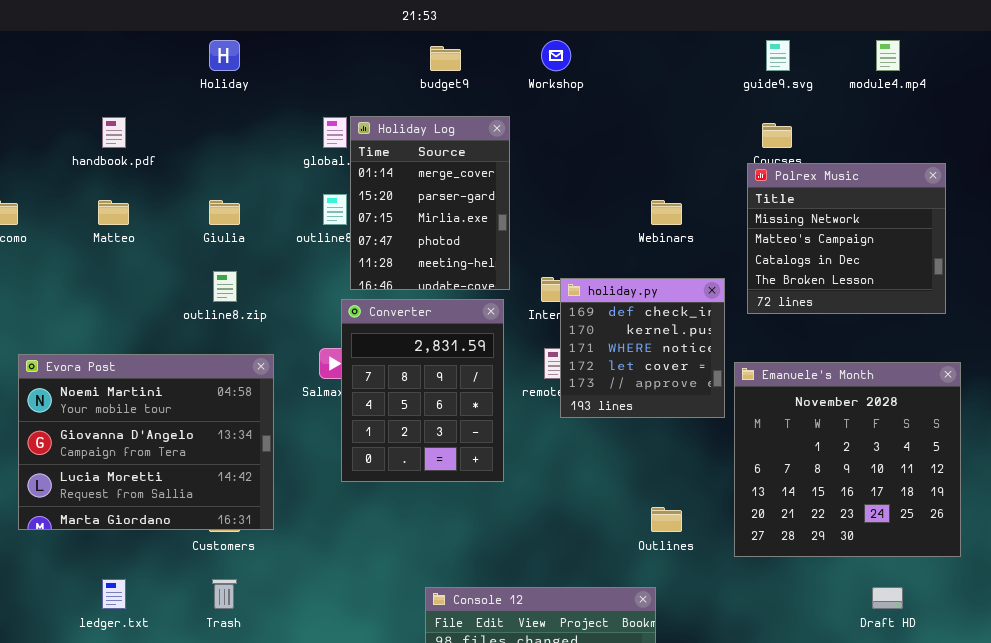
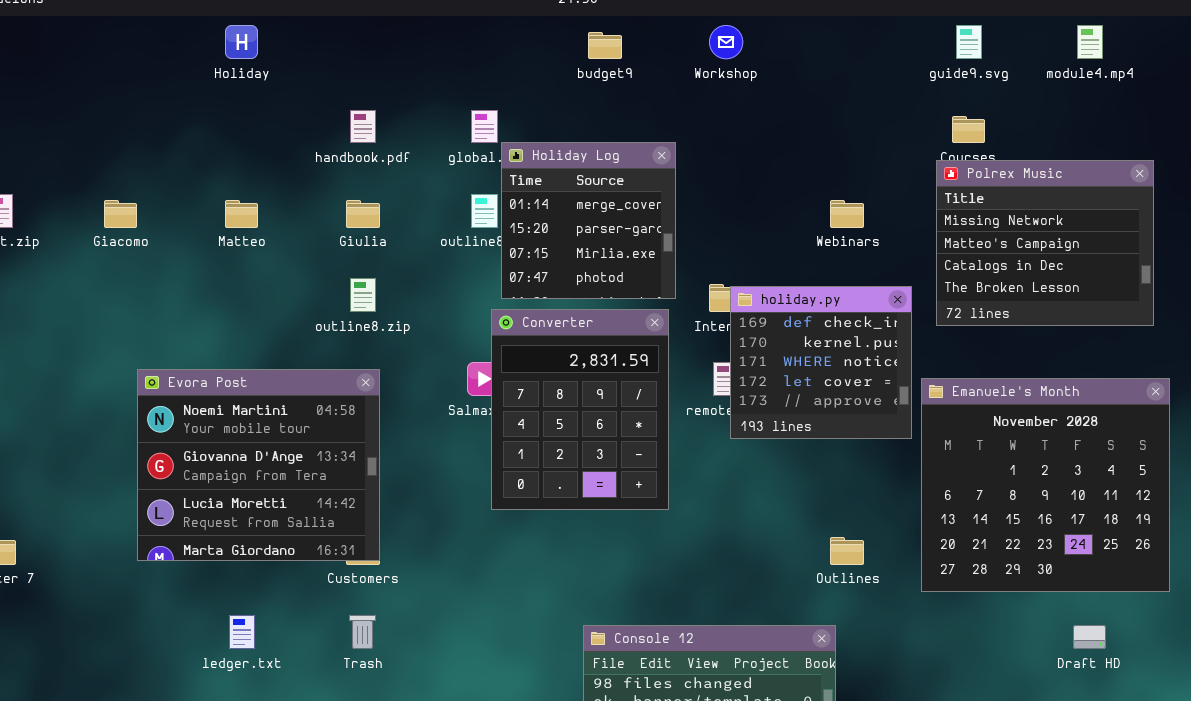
Holiday: [209,40,240,71] -> [225,25,258,59], moved
Holiday Log: [350,116,510,290] -> [501,142,676,299], resized
handbook.pdf: [102,117,126,148] -> [350,110,376,143], moved
Evora Post: [18,354,274,530] -> [137,369,380,561], resized

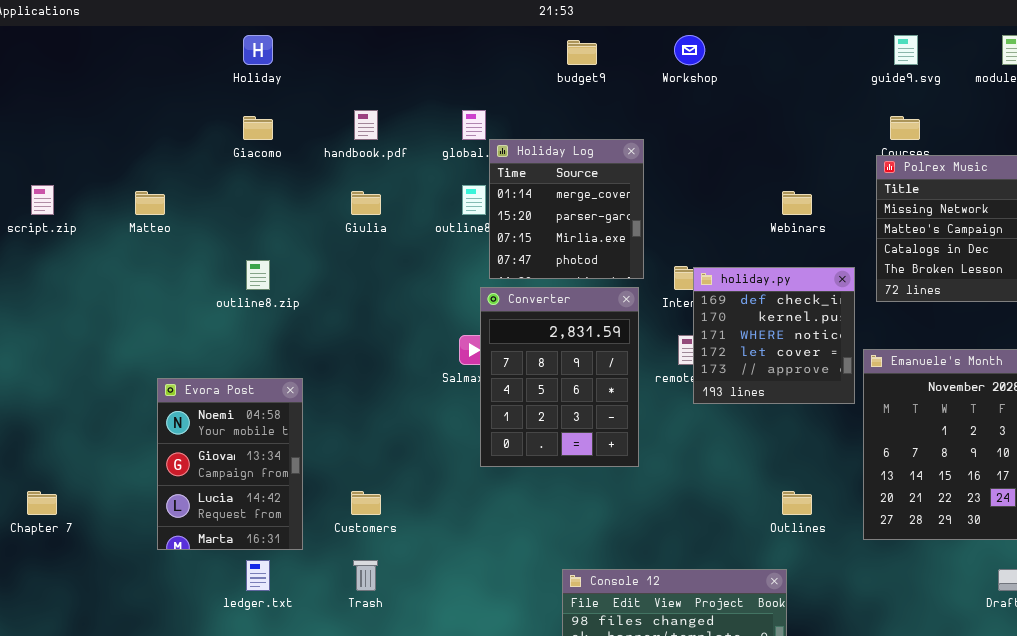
Giacomo: [104,200,137,228] -> [243,116,273,140], moved
Matteo: [225,200,258,228] -> [135,191,165,215], moved
outline8.zip: [350,278,376,312] -> [246,260,270,290], moved
Evora Post: [137,369,380,561] -> [157,378,303,550], moved, resized

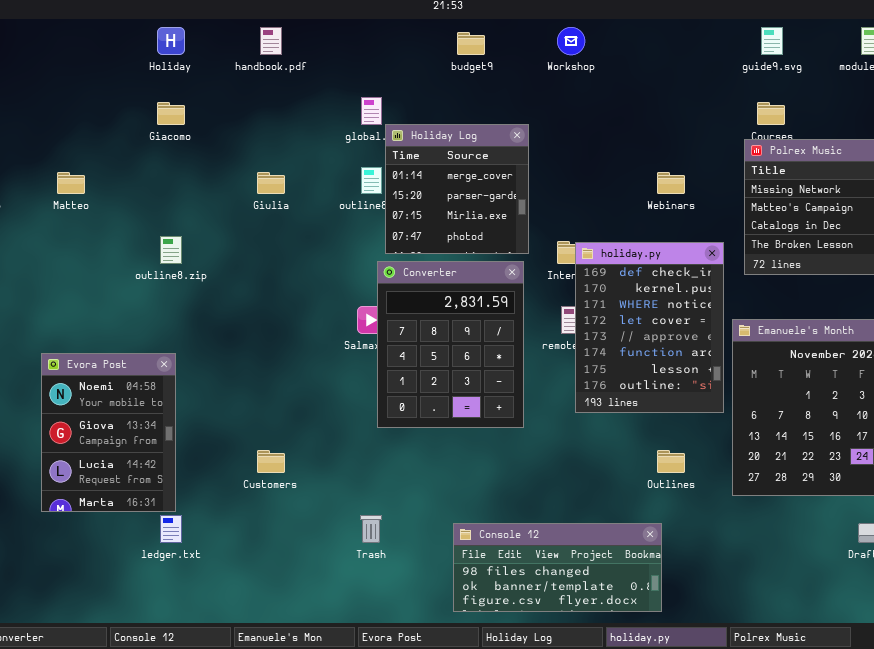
handbook.pdf: [354,110,378,140] -> [260,27,282,55], moved
holiday.py: [693,267,855,404] -> [575,242,724,413], resized
Evora Post: [157,378,303,550] -> [41,353,176,512], moved
Trash: [353,560,378,591] -> [360,515,382,543], moved

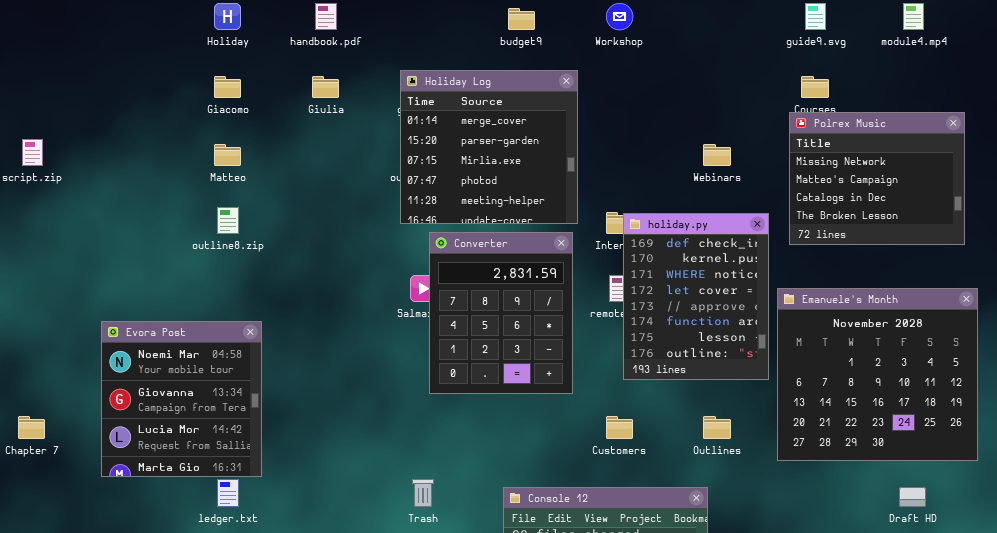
Holiday Log: [385,124,529,254] -> [400,70,578,224], resized
Matteo: [57,172,85,194] -> [214,144,241,166], moved
Giulia: [257,172,285,194] -> [312,76,339,98], moved
Evora Post: [41,353,176,512] -> [101,321,262,477], resized
Customers: [257,450,285,473] -> [606,416,633,439], moved

